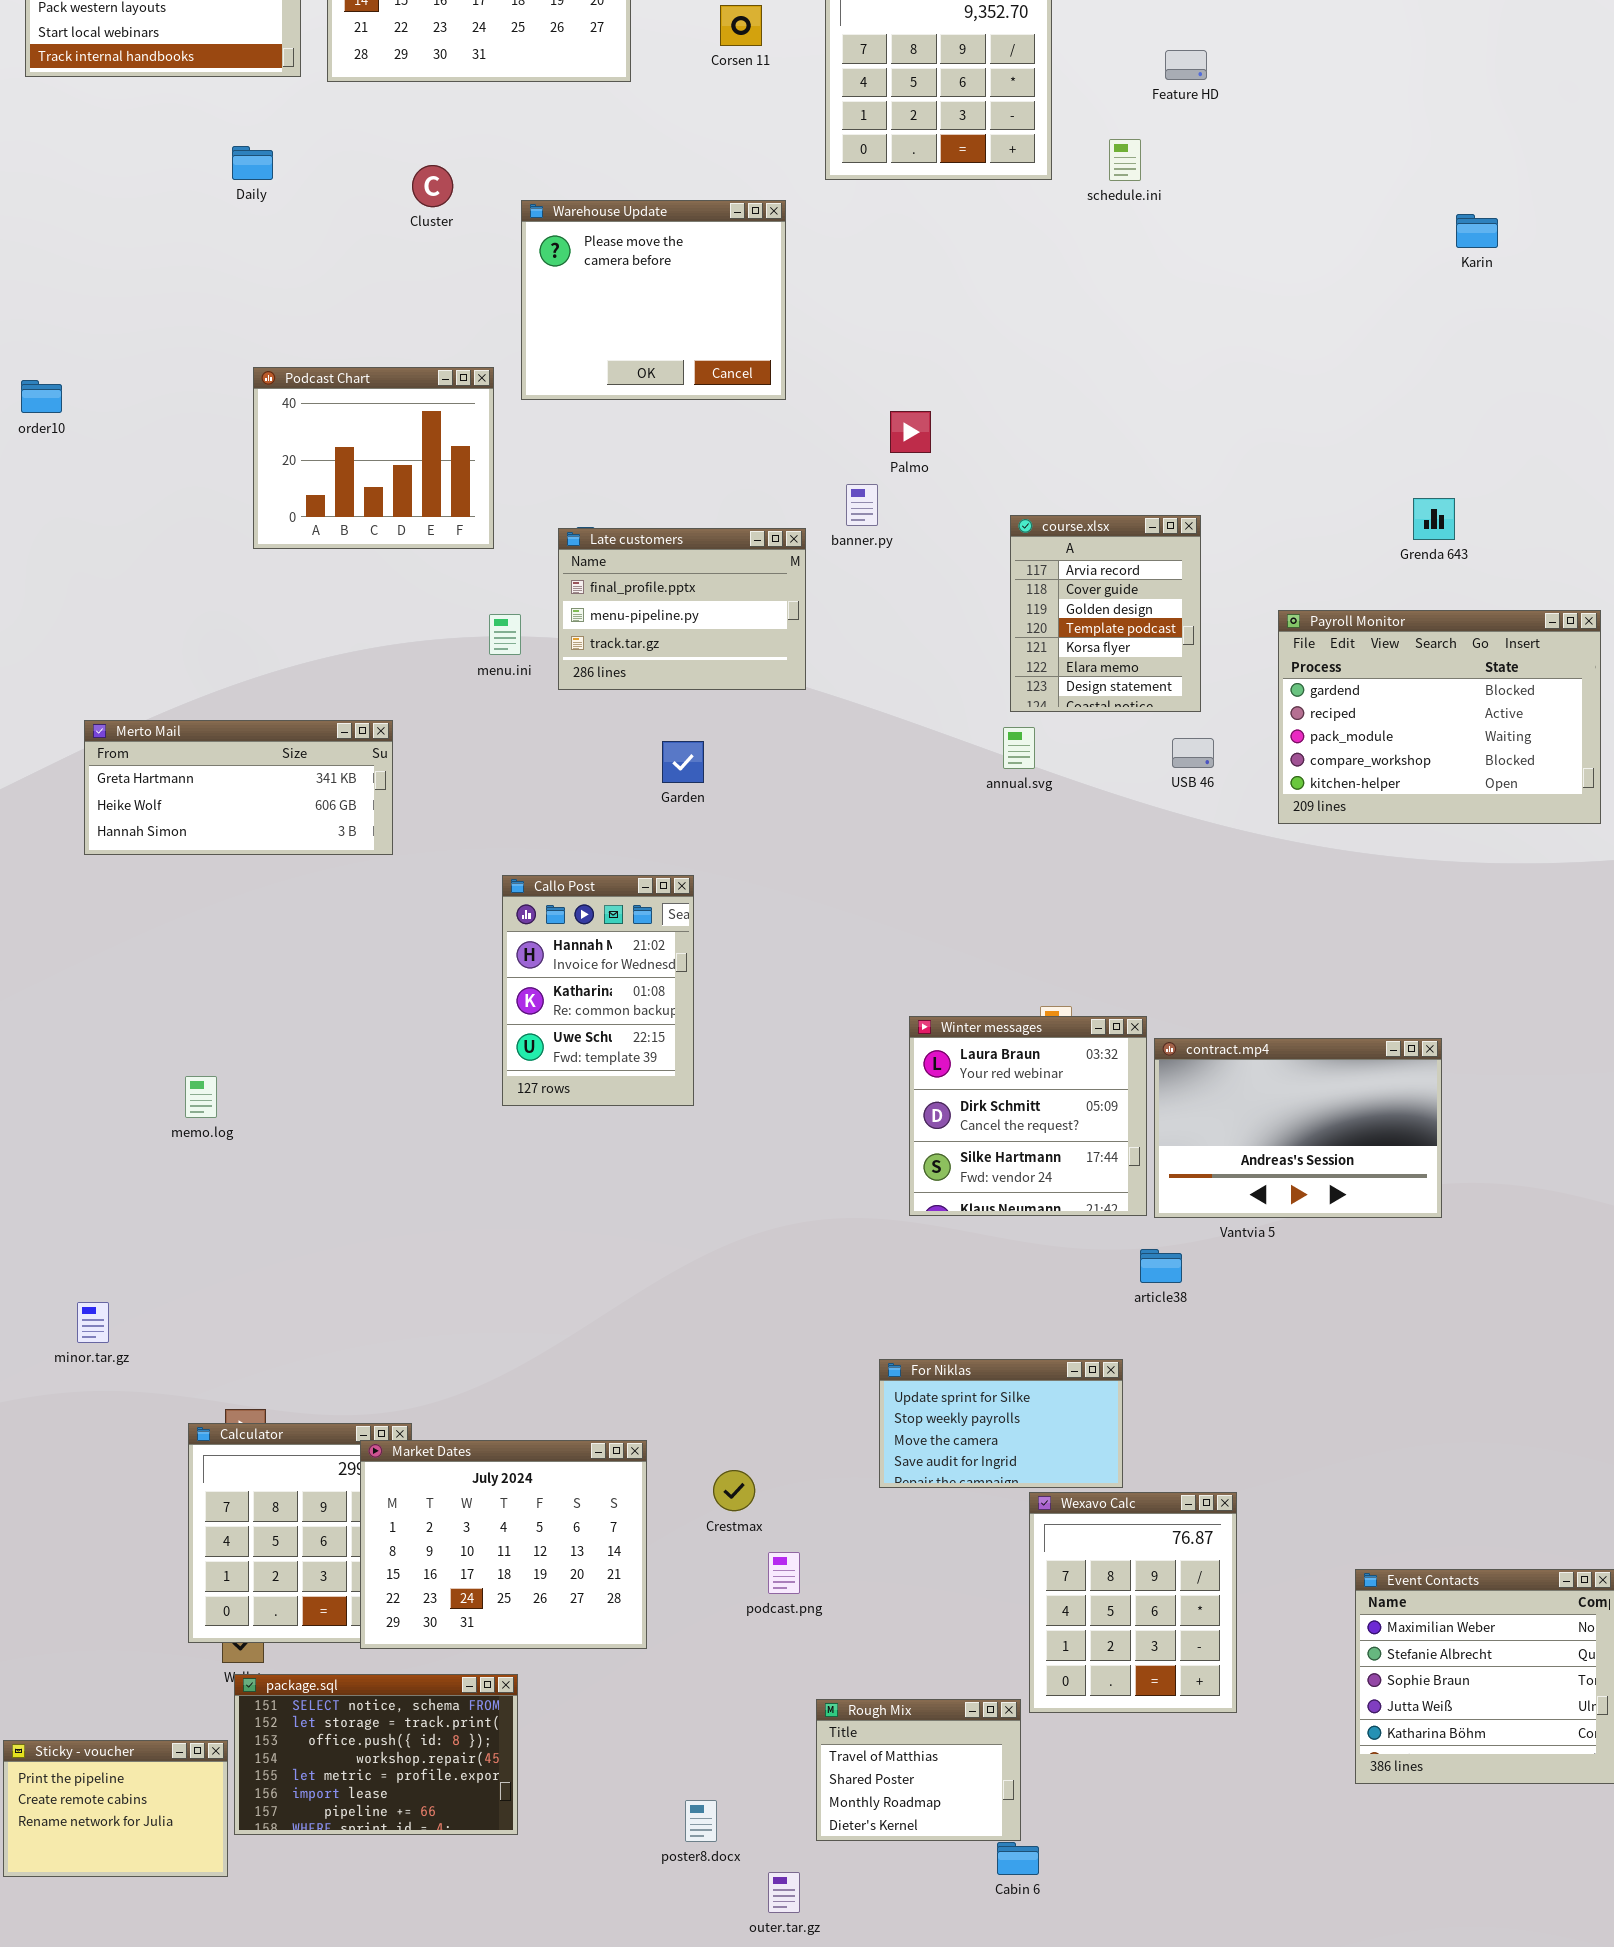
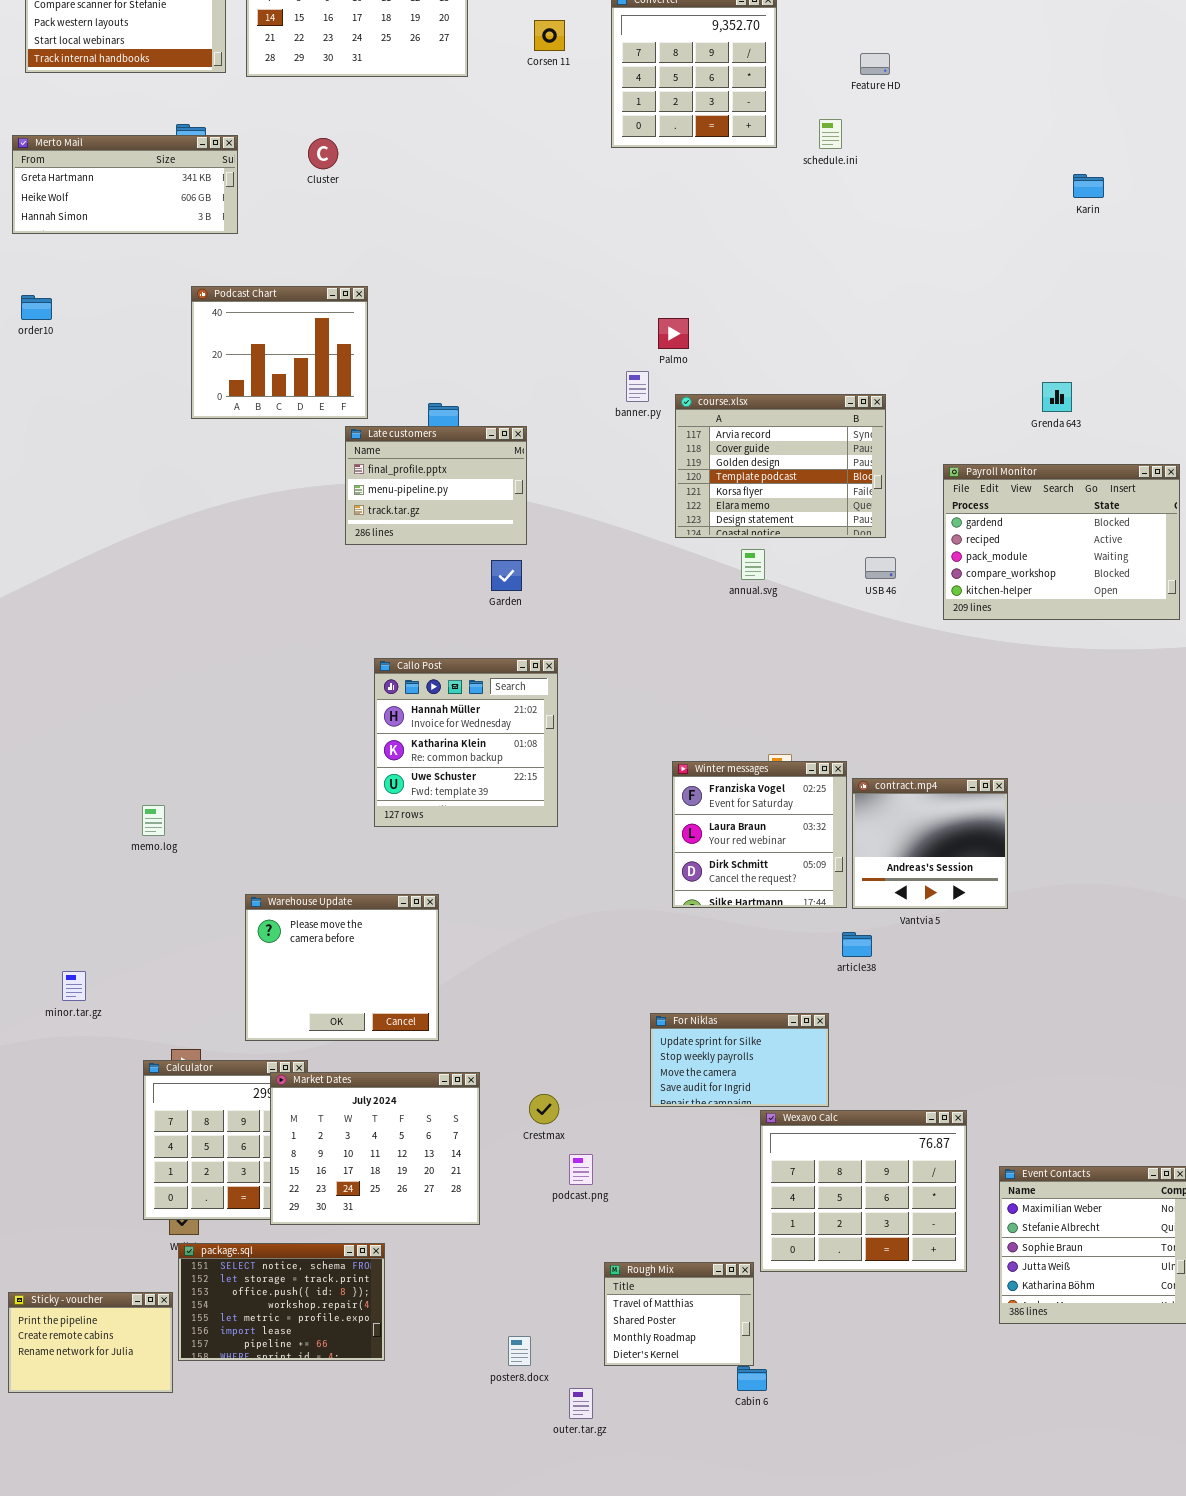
Warehouse Update: [521,200,786,400] -> [245,894,439,1041], moved
course.xlsx: [1010,515,1201,712] -> [675,394,886,538], resized
Late customers: [558,528,806,690] -> [345,426,527,545], moved
Merto Mail: [84,720,393,855] -> [12,135,238,234], moved
Callo Post: [502,875,694,1106] -> [374,658,558,827], resized
Winter messages: [909,1016,1147,1216] -> [672,761,847,908], scrolled up 1 row
contract.mp4: [1154,1038,1442,1218] -> [852,778,1008,909], resized
Wexavo Calc: [1029,1492,1237,1713] -> [760,1110,967,1272], resized

